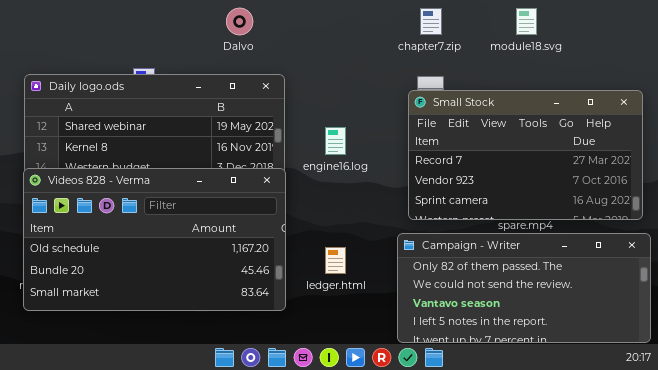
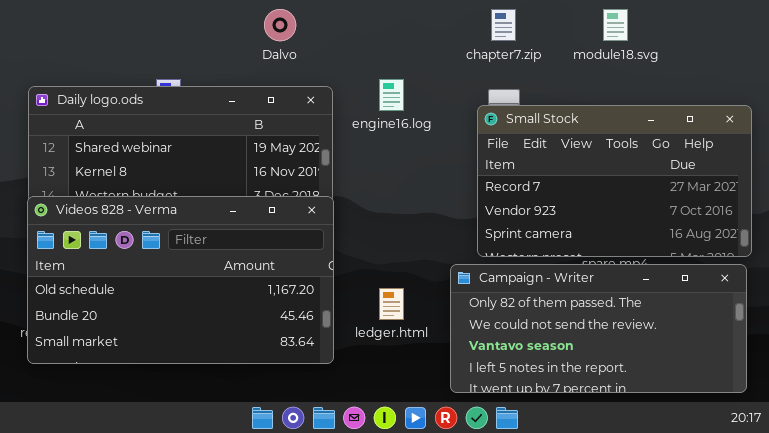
engine16.log: [325,127,346,155] -> [379,79,404,111], moved
Campaign - Writer: [397,233,651,343] -> [450,264,747,393], moved

